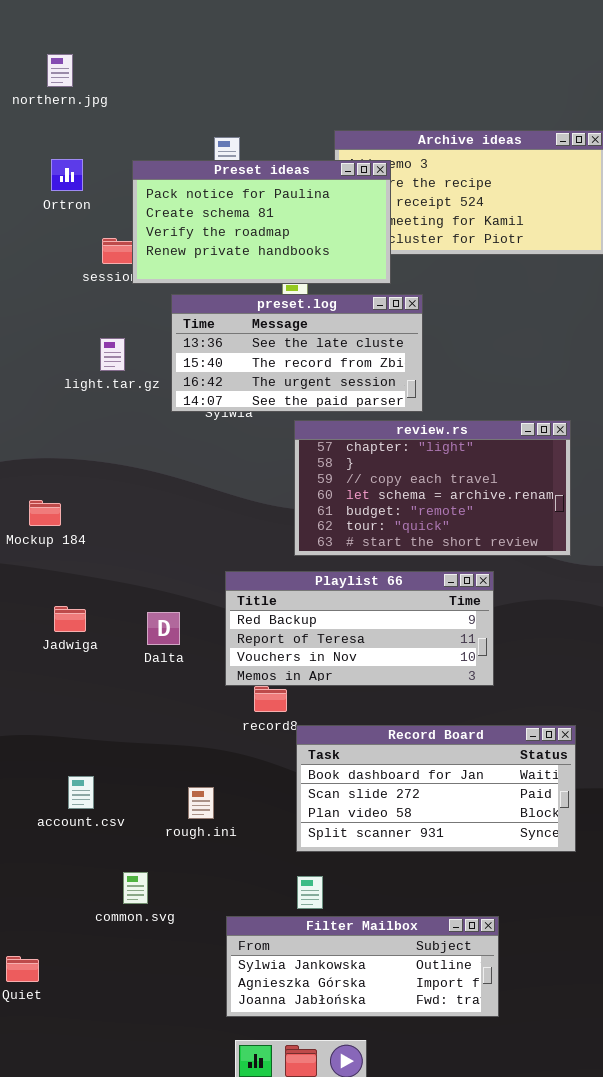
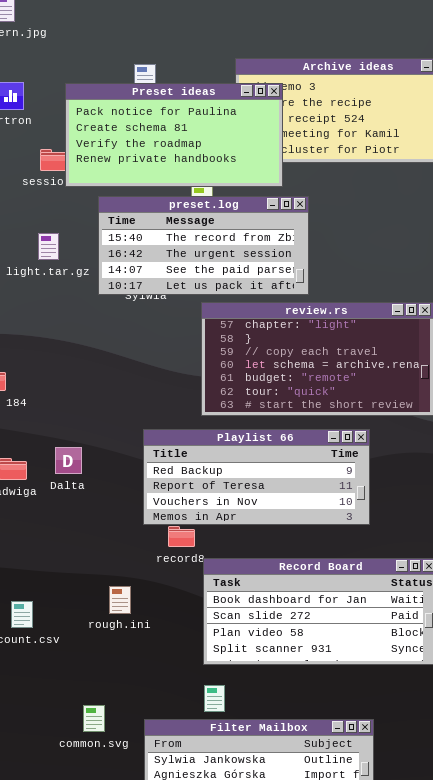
preset.log: [171,294,423,412] -> [98,196,309,295], scrolled down 1 row
Dalta: [147,612,180,645] -> [55,447,82,474], moved
rough.ini: [188,787,214,819] -> [109,586,131,614], moved
common.svg: [123,872,148,904] -> [83,705,105,732], moved

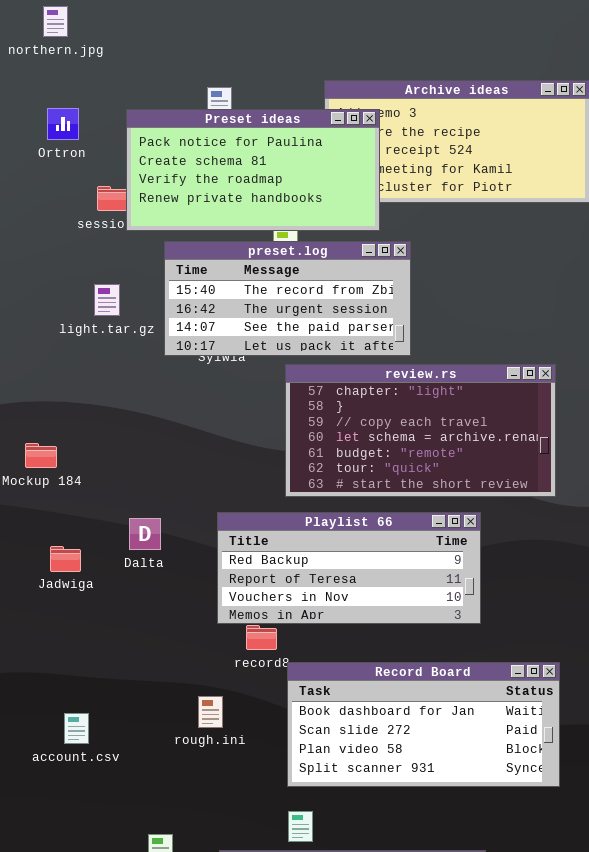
Dalta: [55,447,82,474] -> [129,518,161,550], moved
rough.ini: [109,586,131,614] -> [198,696,223,728], moved

